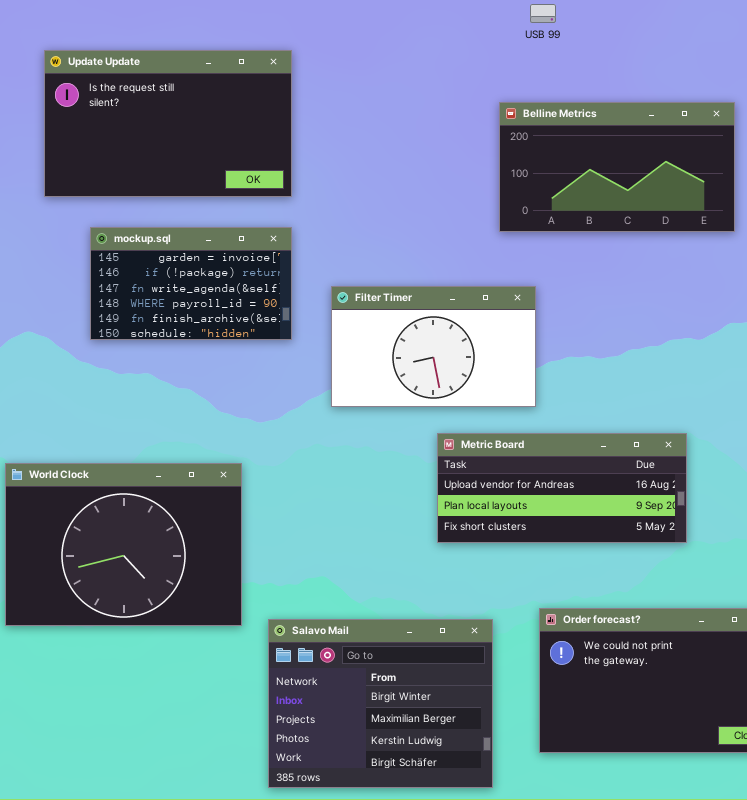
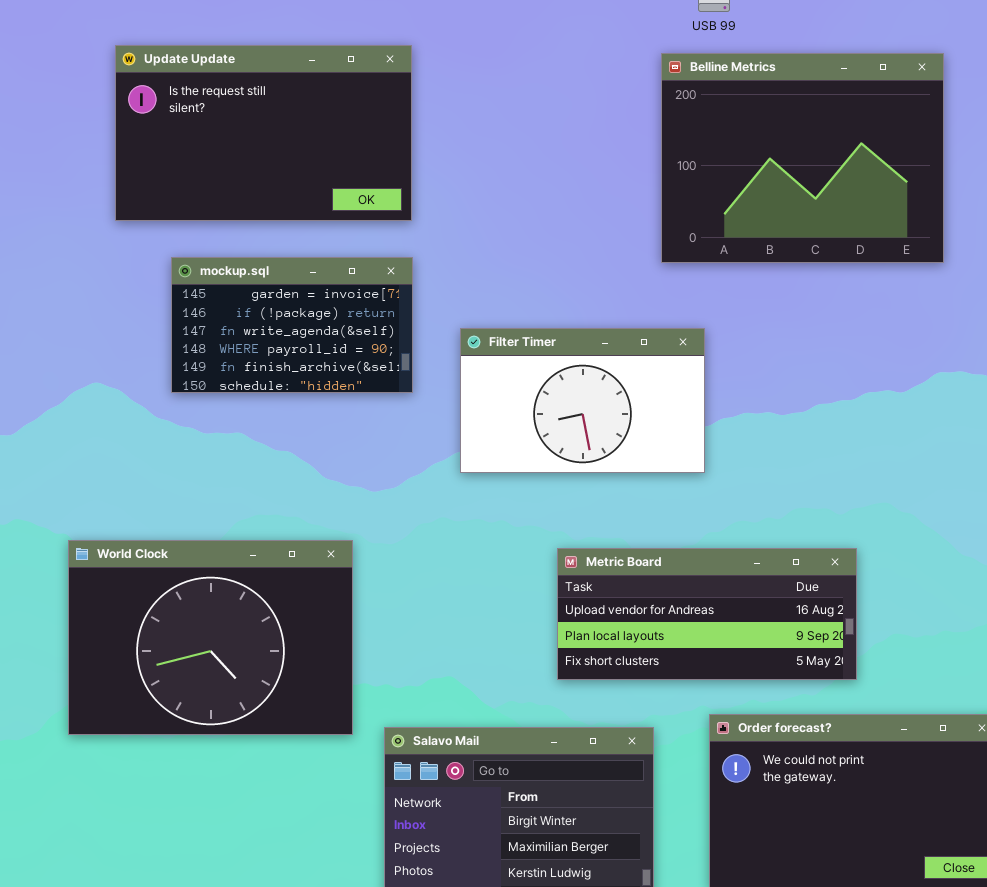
Belline Metrics: [499,102,735,232] -> [661,53,944,263], resized
Metric Board: [437,433,687,543] -> [557,548,857,680], moved

